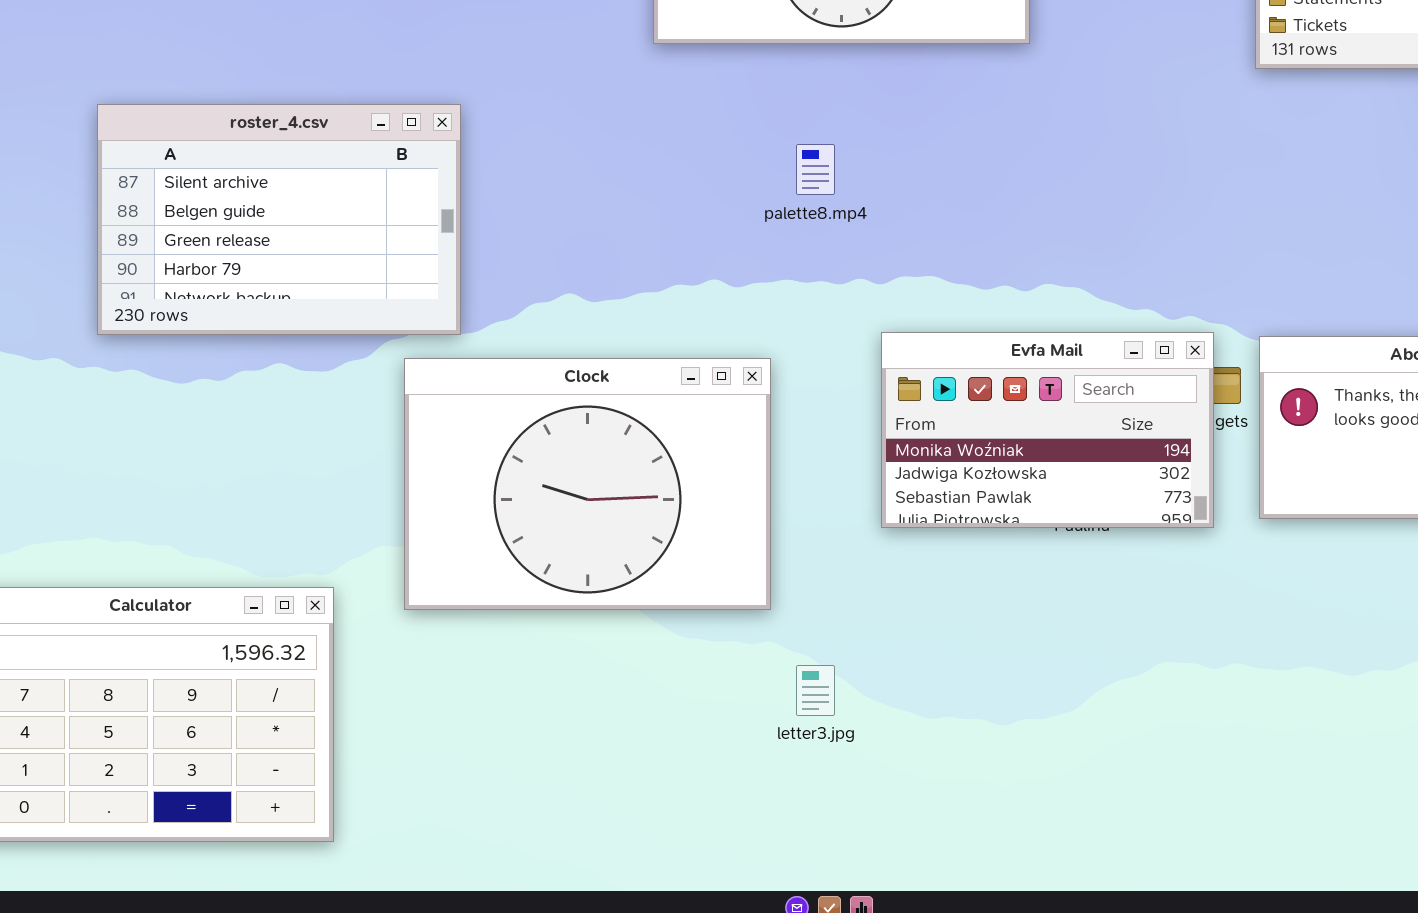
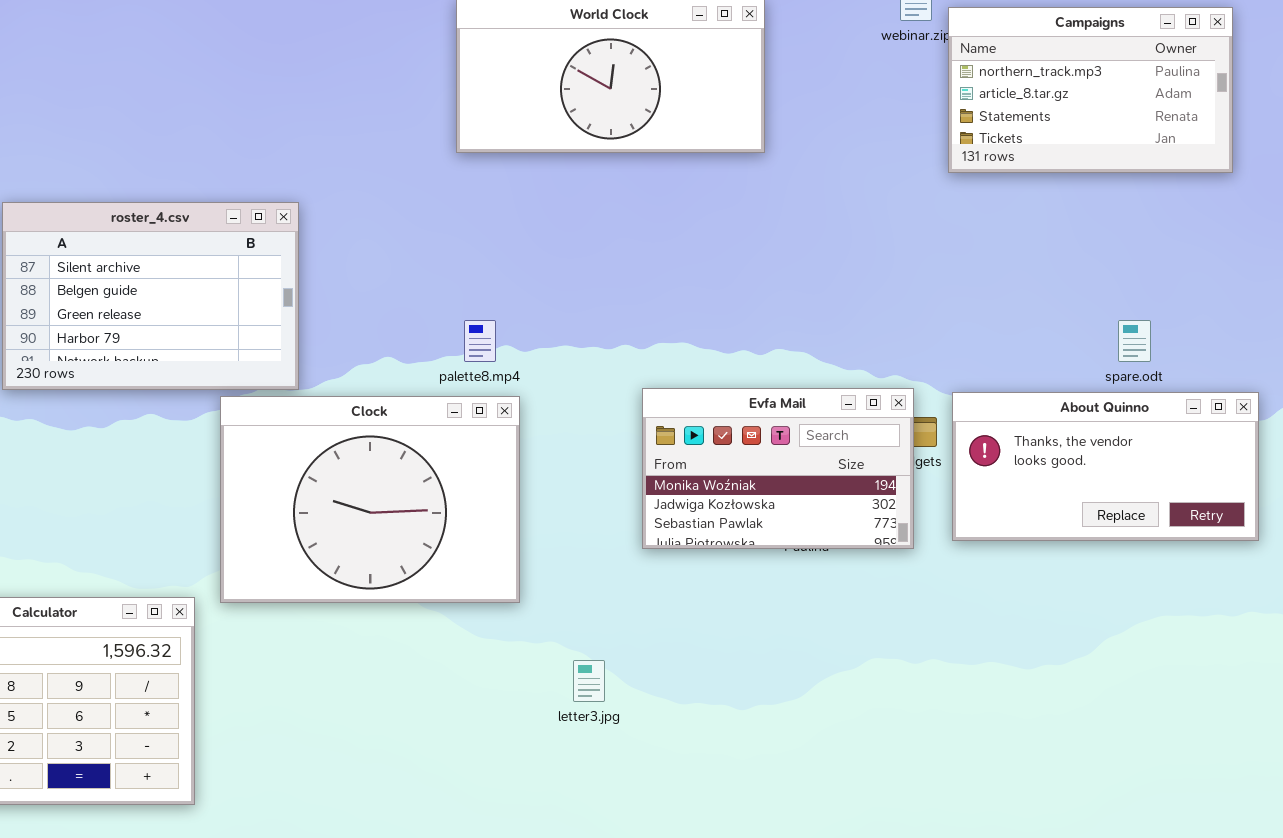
palette8.mp4: [796,144,835,195] -> [464,320,496,362], moved
Clock: [404,358,771,610] -> [220,396,520,603], moved

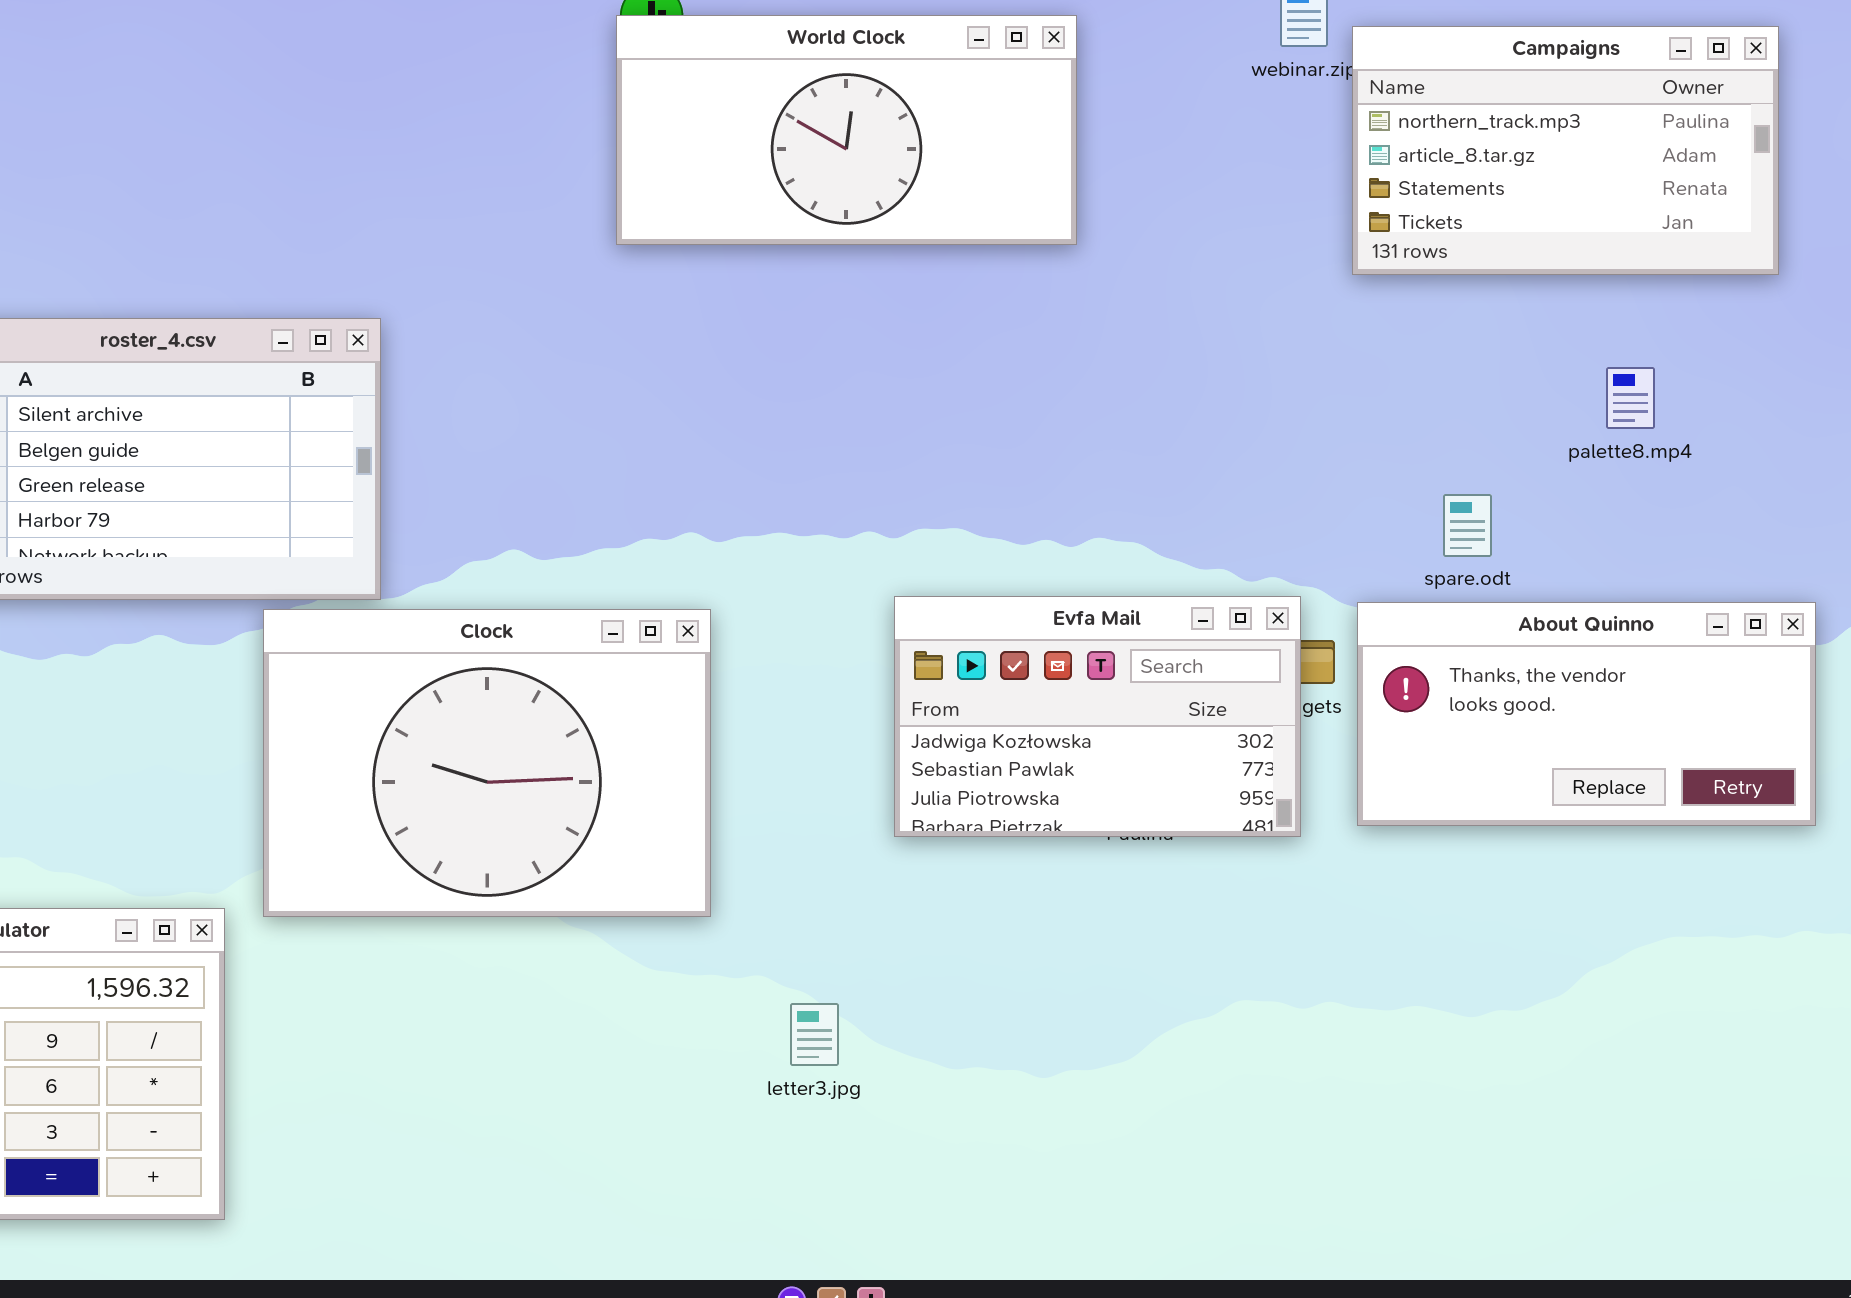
palette8.mp4: [464,320,496,362] -> [1606,367,1655,429], moved
spare.odt: [1118,320,1151,362] -> [1443,494,1492,557], moved
Evfa Mail: [642,388,914,549] -> [894,596,1301,837], scrolled down 1 row

